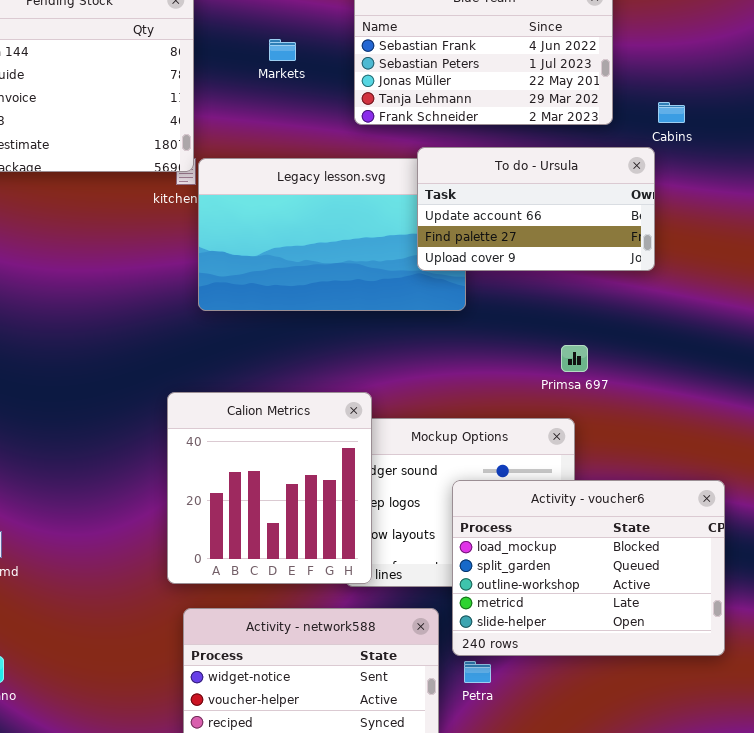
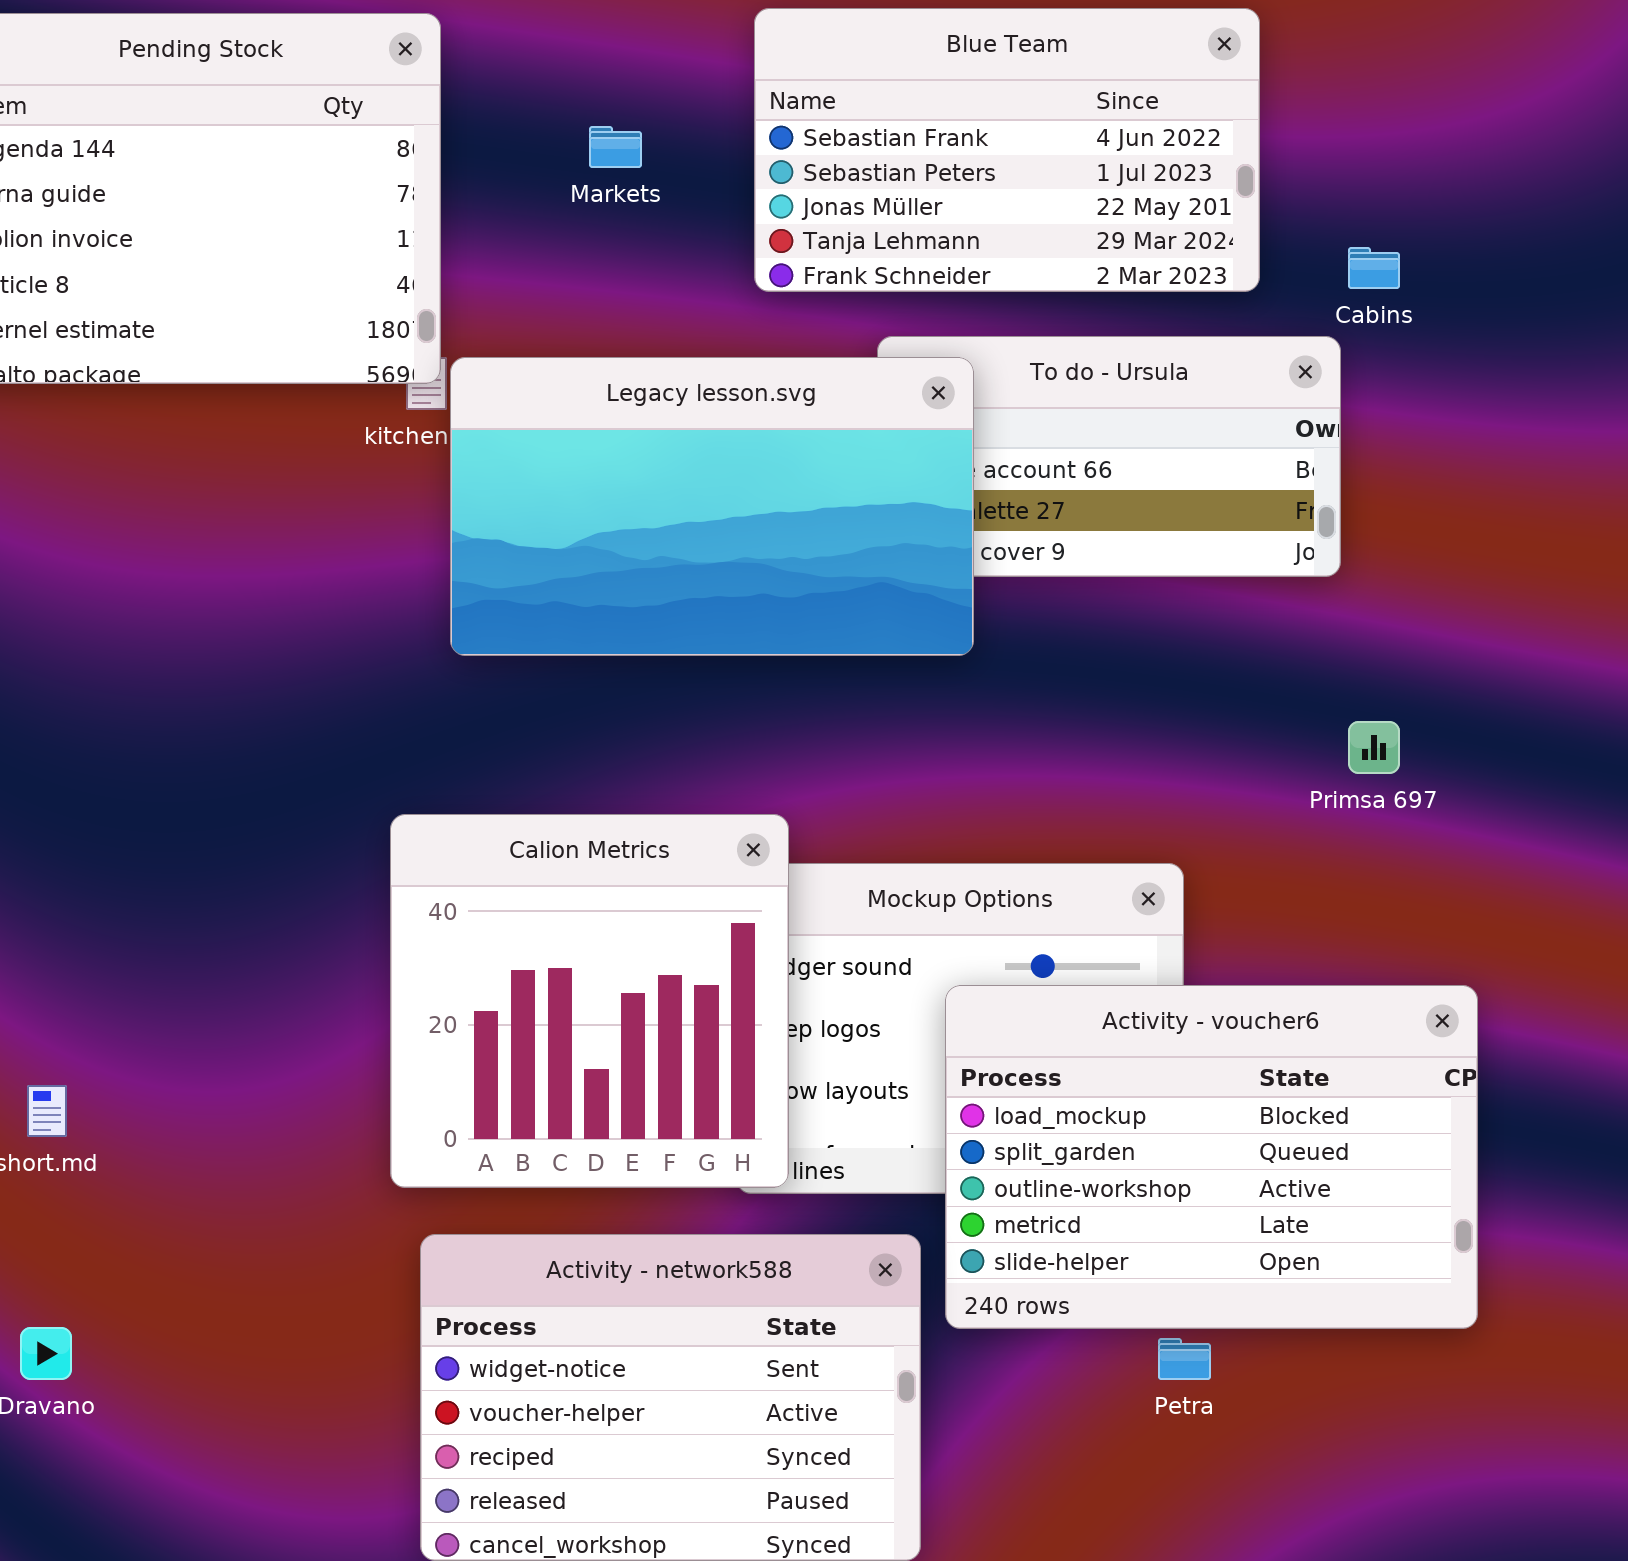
Legacy lesson.svg: [198,158,466,311] -> [450,357,974,656], raised
Primsa 697: [561,345,588,372] -> [1348,721,1400,774], moved
Petra: [464,661,491,683] -> [1158,1338,1211,1380], moved

